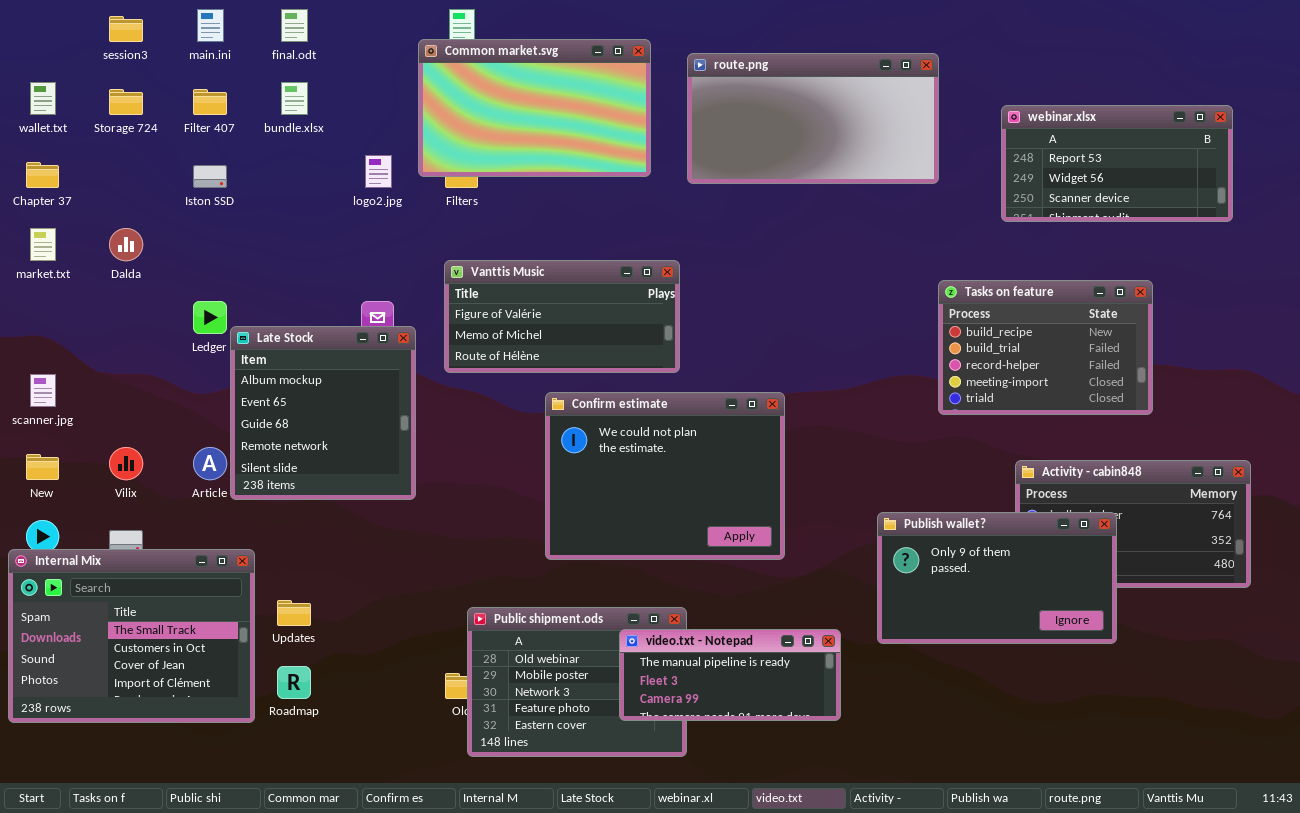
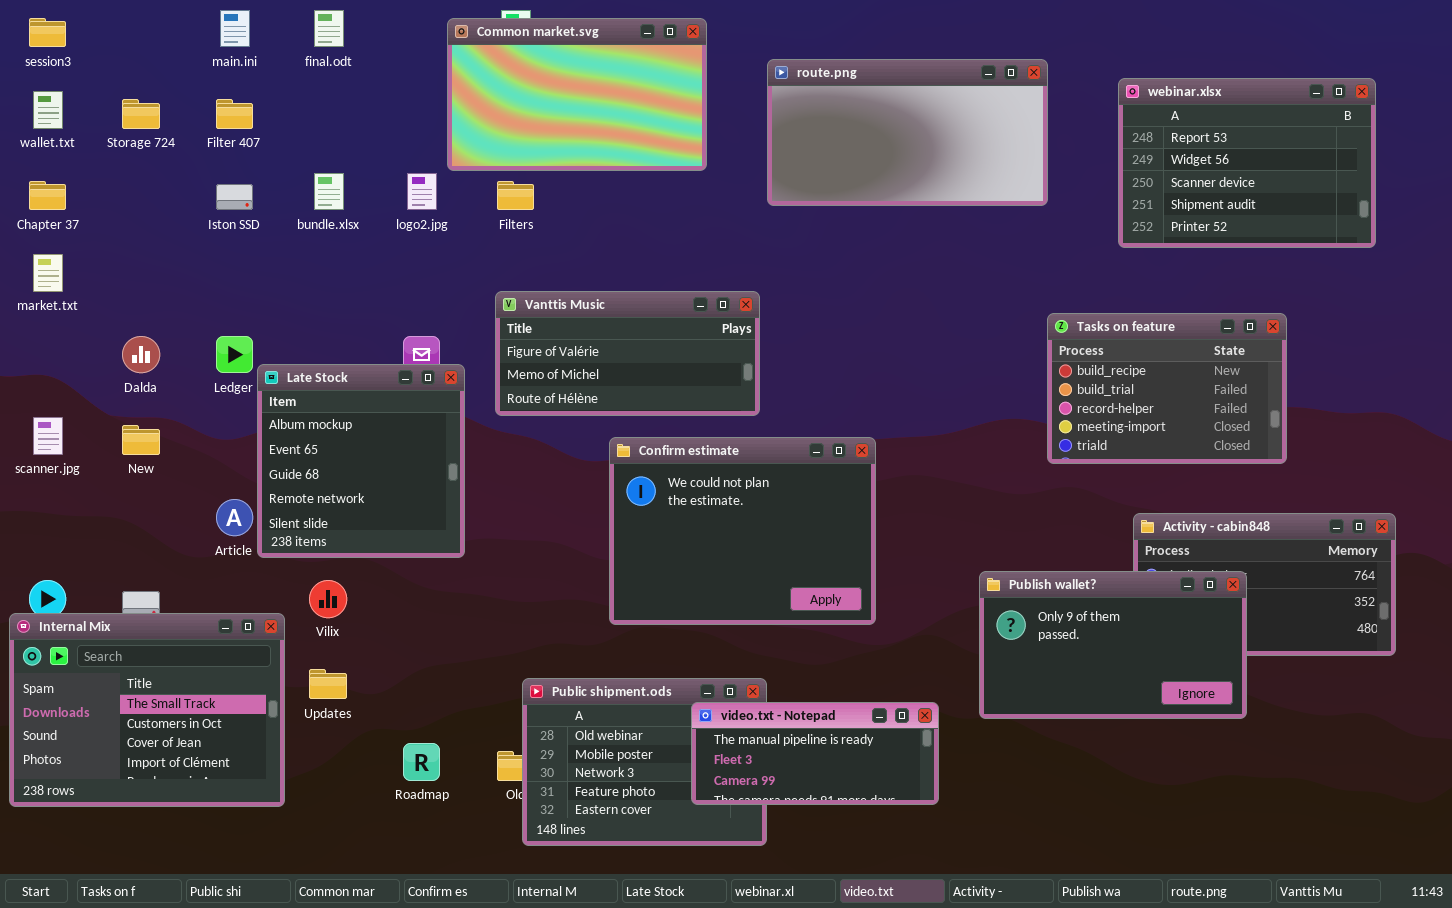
session3: [109,16,143,42] -> [29,18,66,47], moved
Common market.svg: [418,39,651,177] -> [447,18,707,171], moved
bundle.xlsx: [281,82,308,115] -> [314,173,344,210], moved
webinar.xlsx: [1001,105,1233,222] -> [1118,78,1376,248], resized
Dalda: [109,228,143,261] -> [122,336,160,373], moved
Vilix: [109,447,143,480] -> [309,580,347,618], moved
New: [26,454,59,480] -> [122,425,160,455], moved
Roadmap: [277,666,311,699] -> [403,743,440,781], moved

